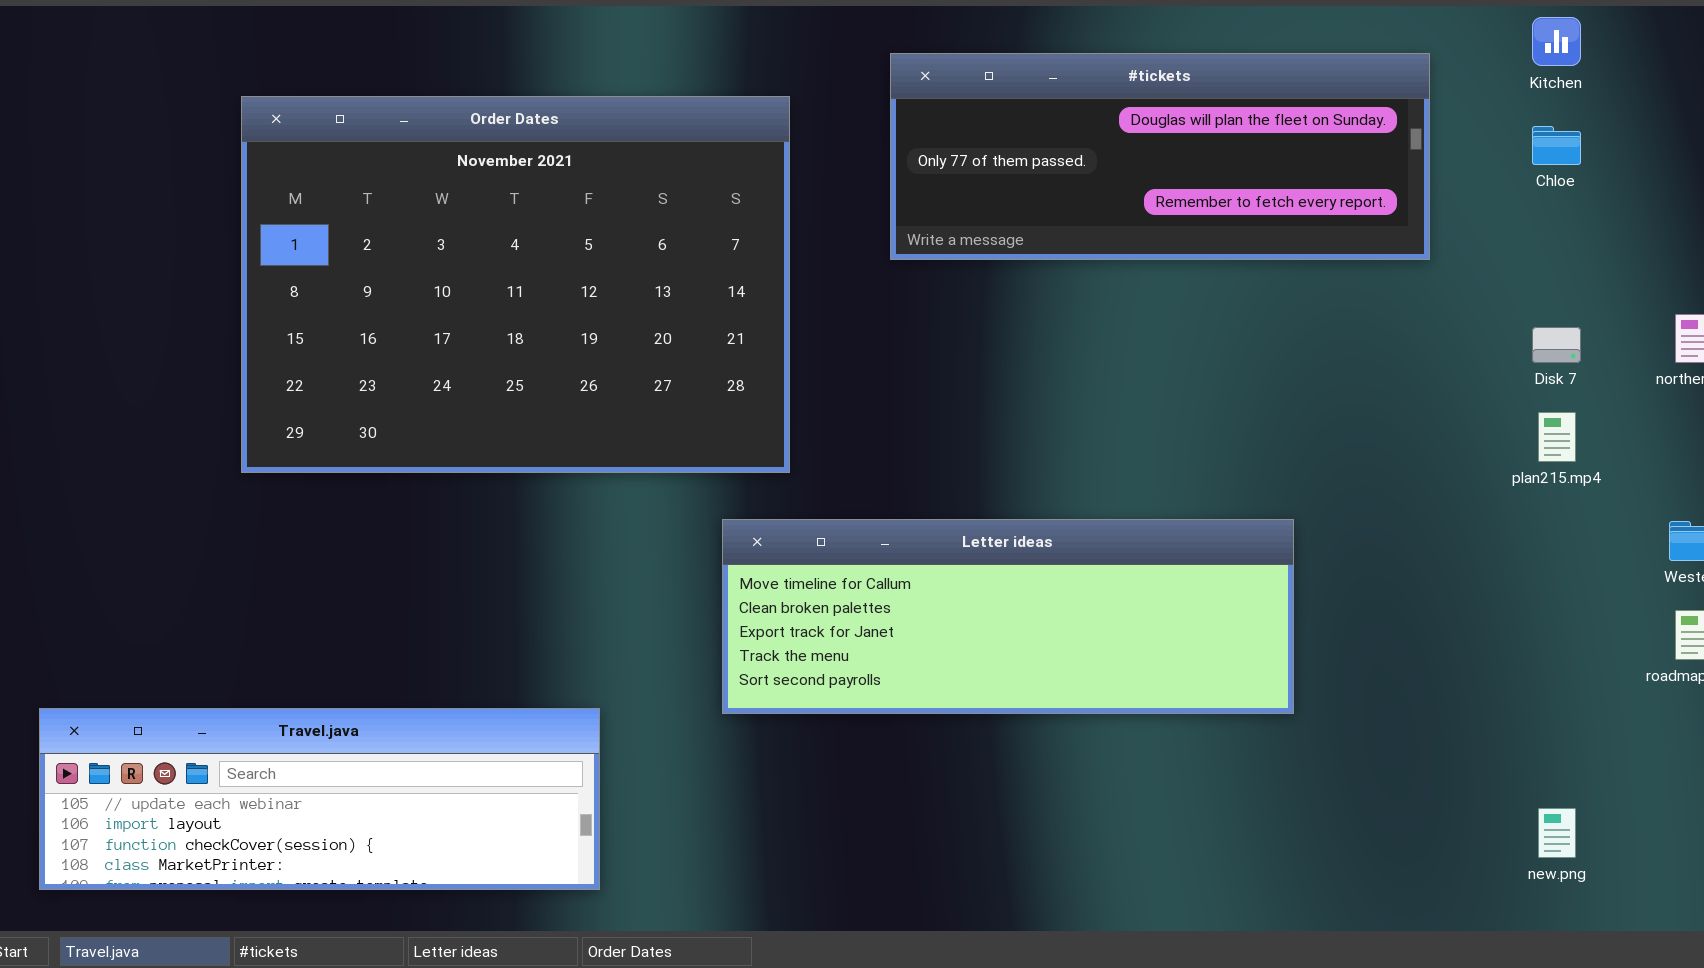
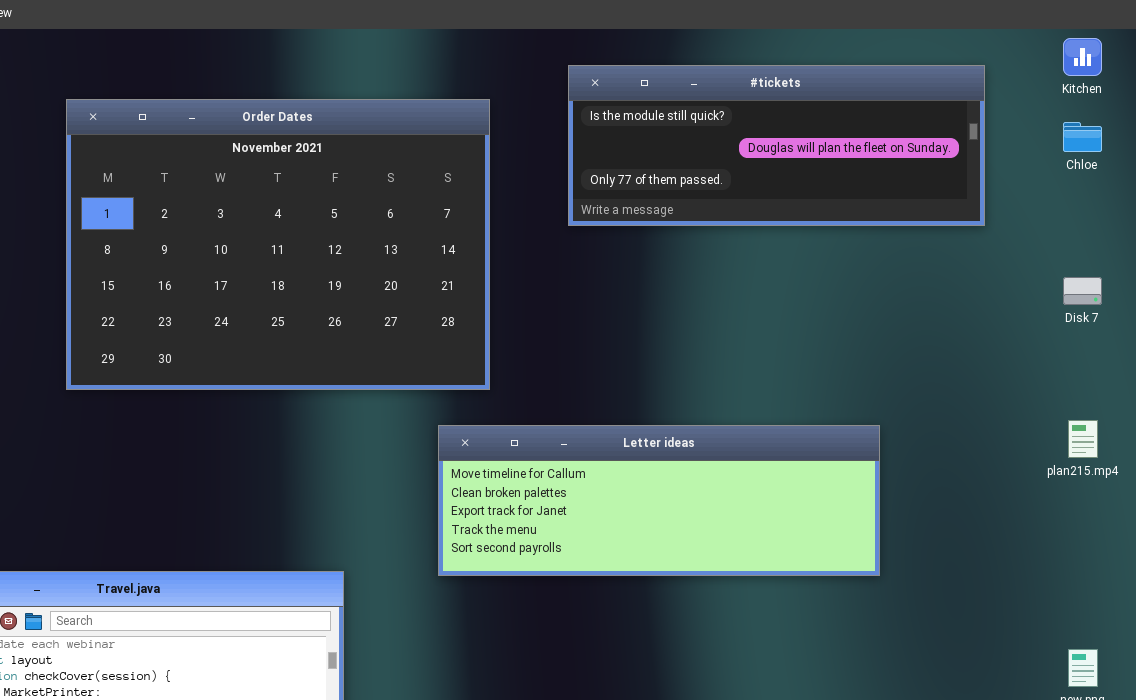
#tickets: [890,53,1430,260] -> [568,65,985,226], scrolled up 1 row
plan215.mp4: [1538,412,1576,462] -> [1068,420,1098,458], moved

